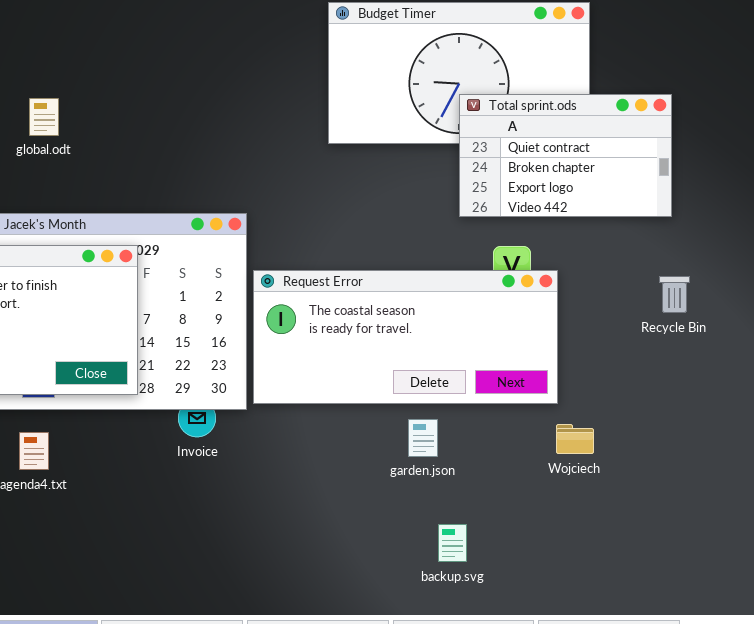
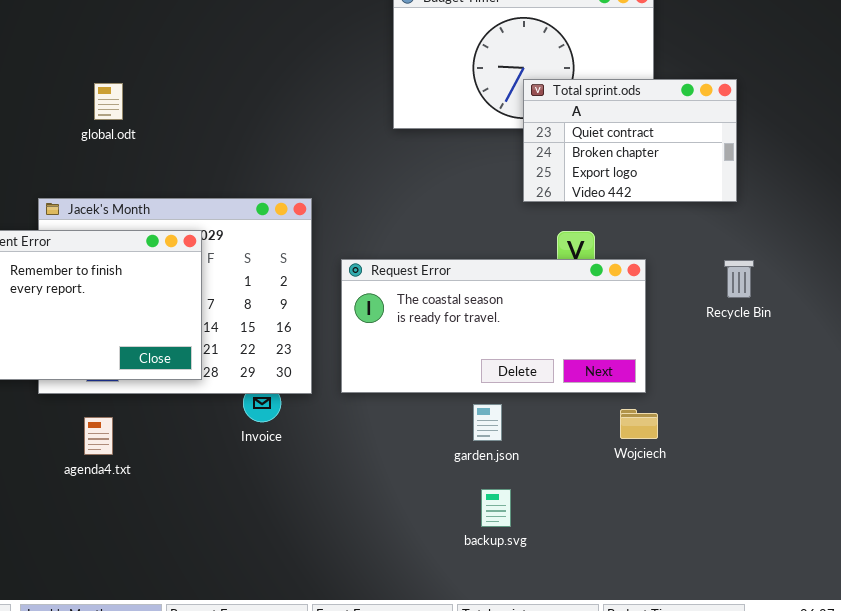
Request Error: [253,270,558,404] -> [341,259,646,393], moved
backup.svg: [438,524,467,562] -> [481,489,511,527], moved

